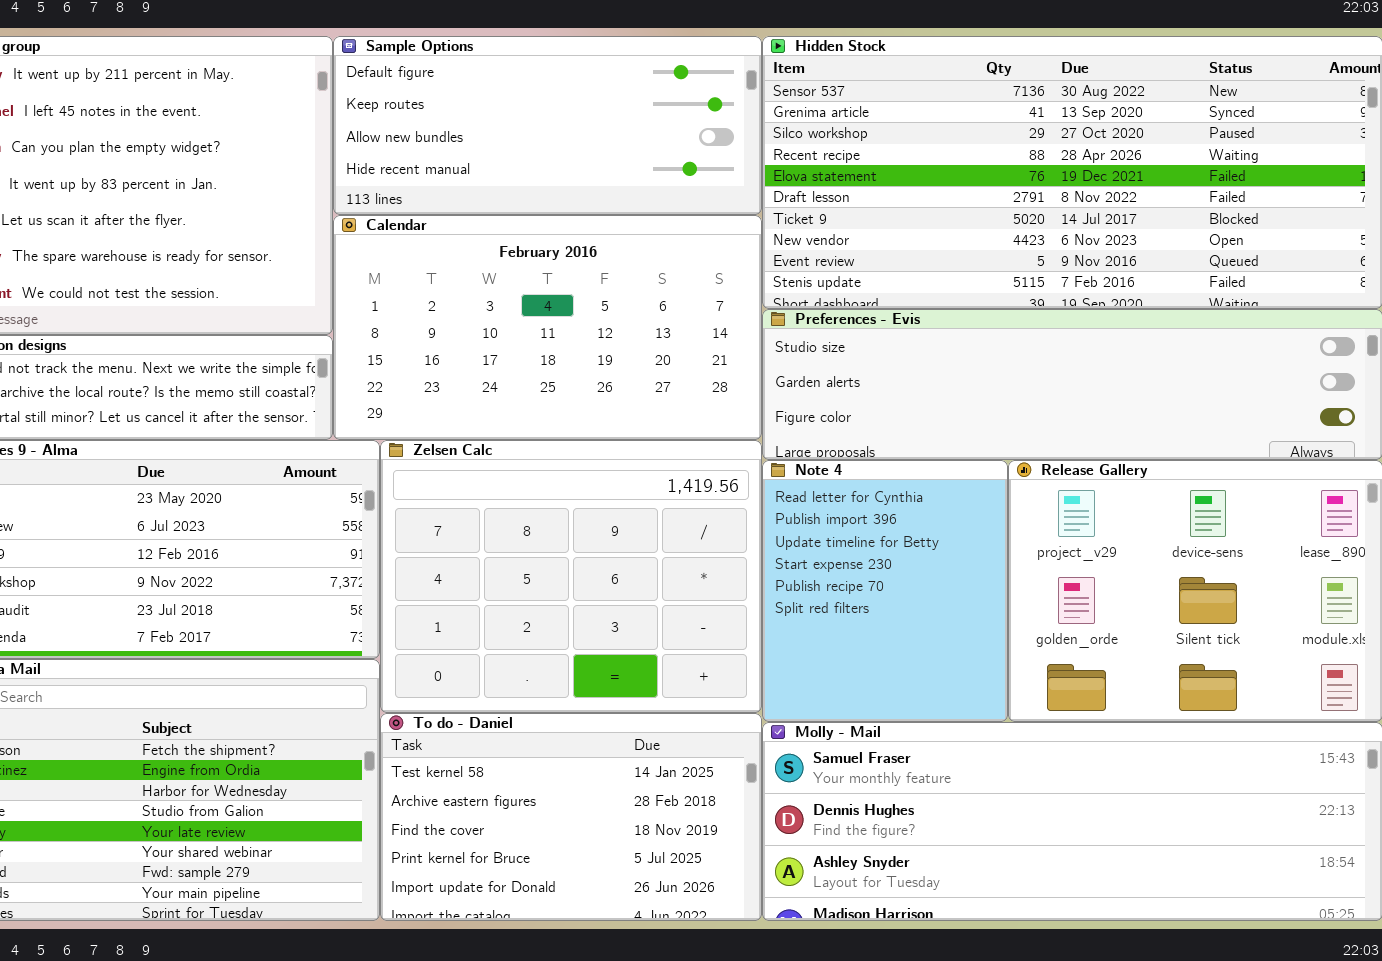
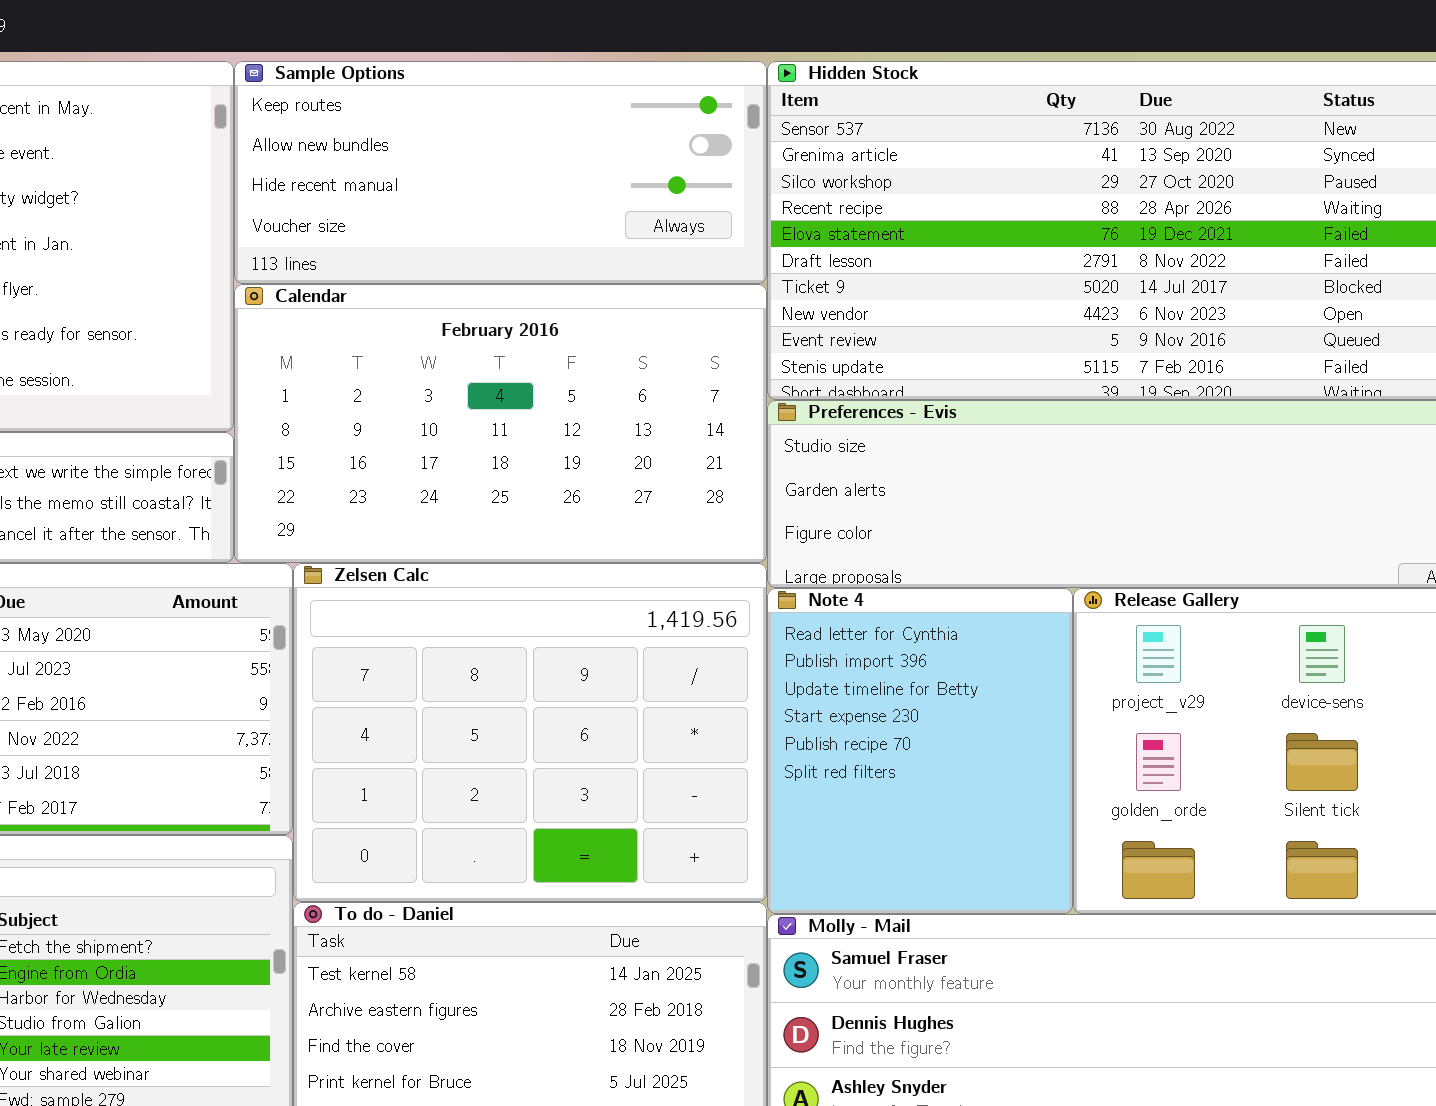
Sample Options: [333,36,762,215] -> [234,61,767,284], scrolled down 1 row

